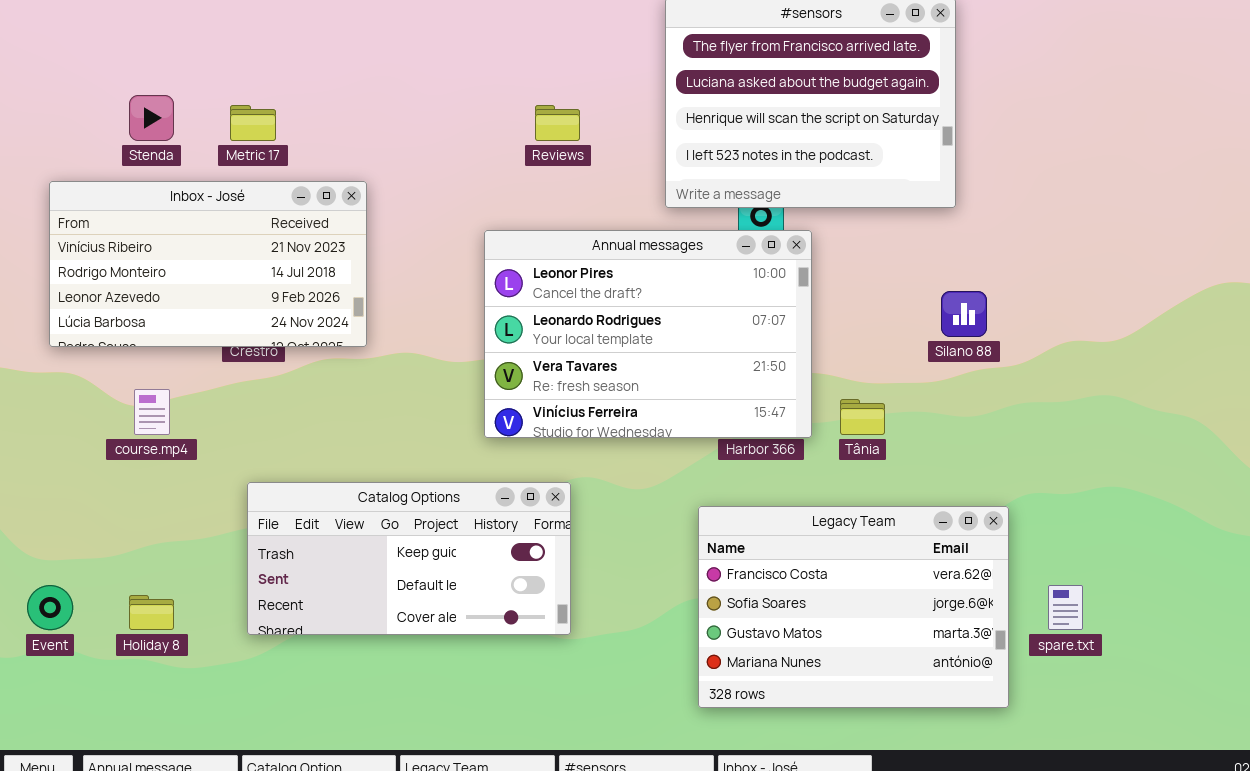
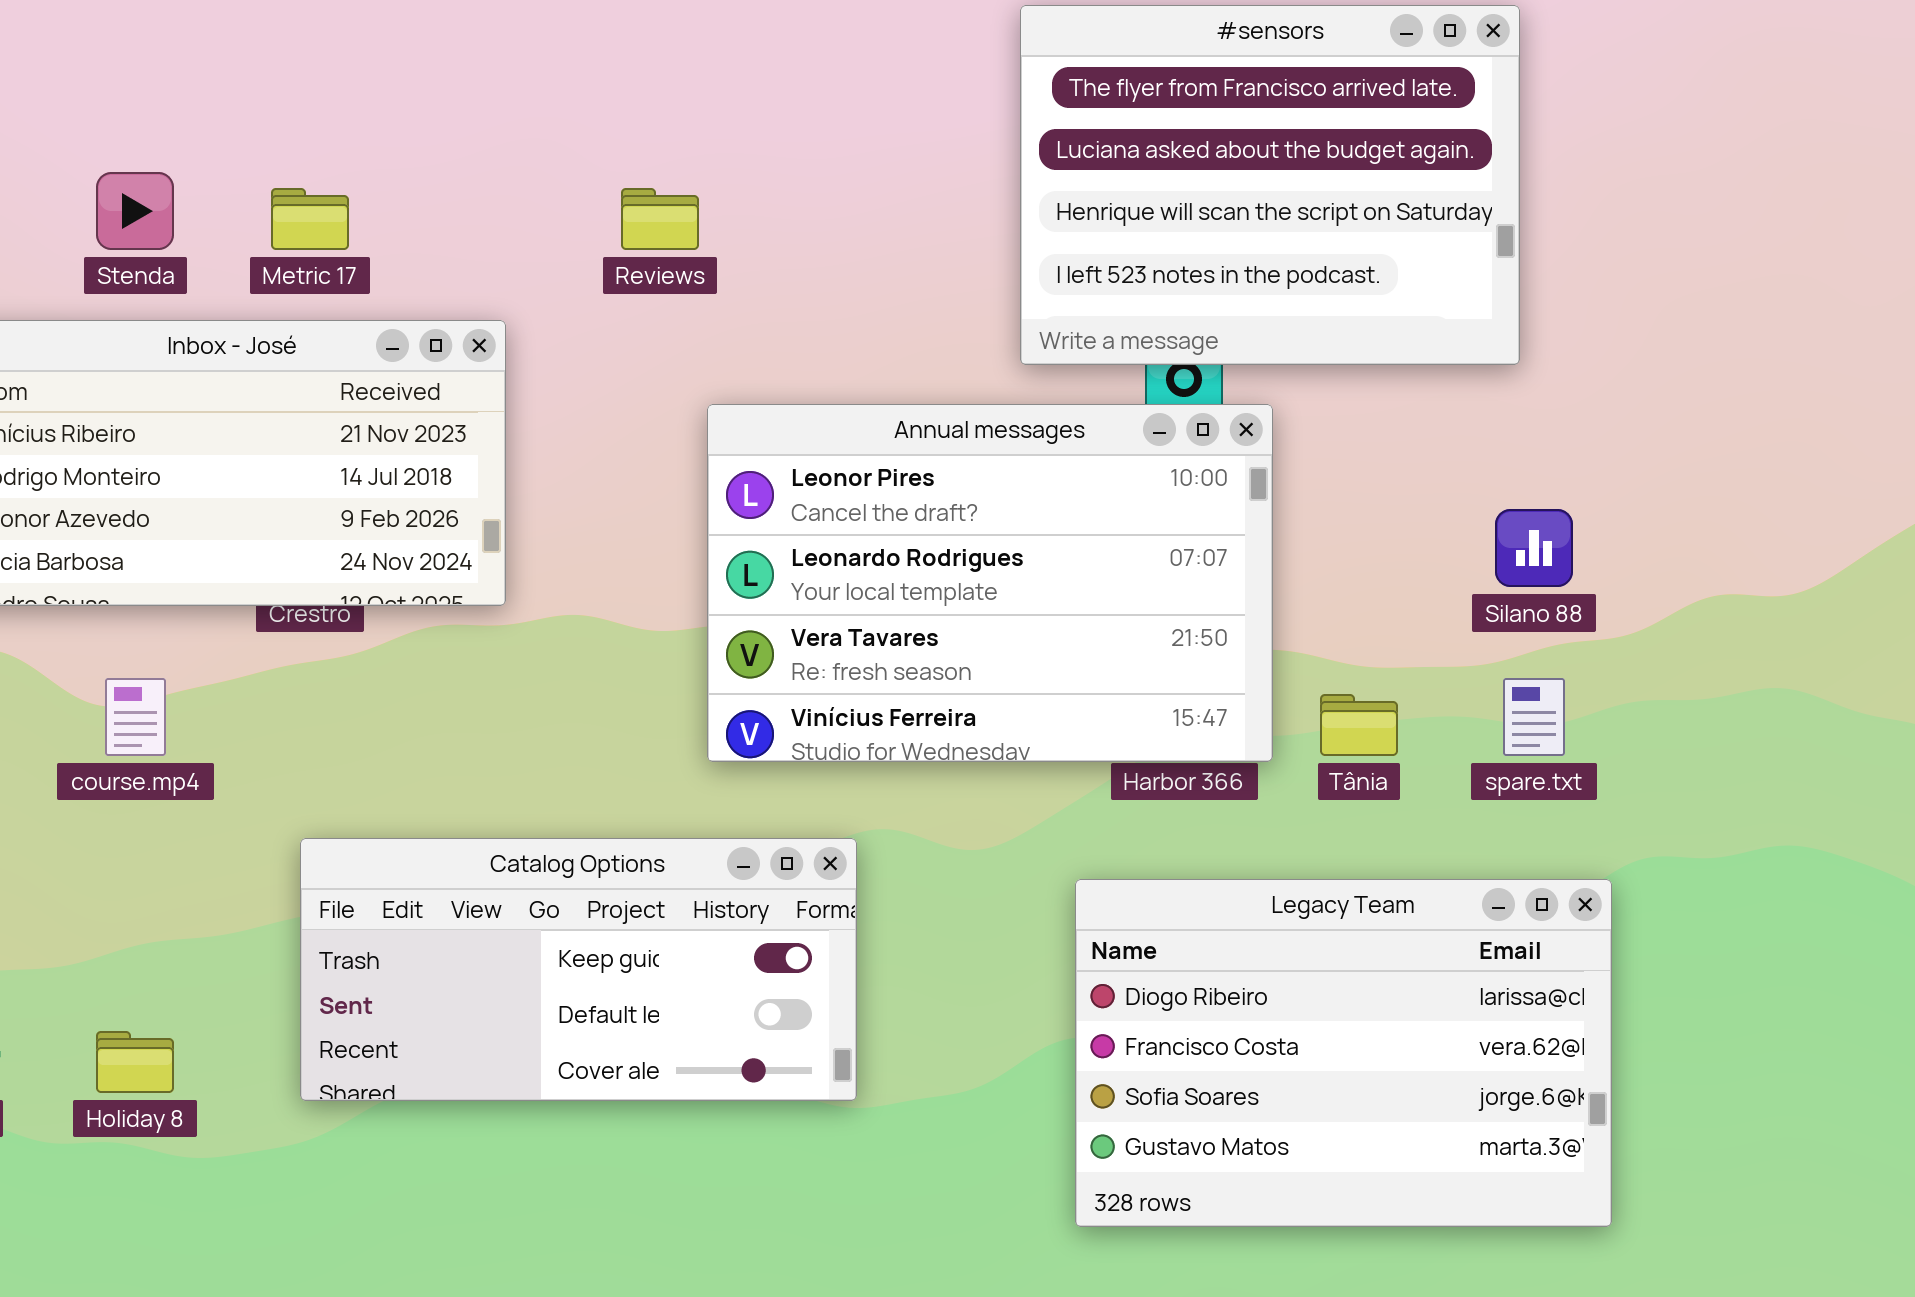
Reviews: [535,105,580,141] -> [621,188,699,250], moved
Legacy Team: [698,506,1009,708] -> [1075,879,1612,1227], scrolled up 1 row
spare.txt: [1048,585,1083,630] -> [1503,678,1565,756], moved

